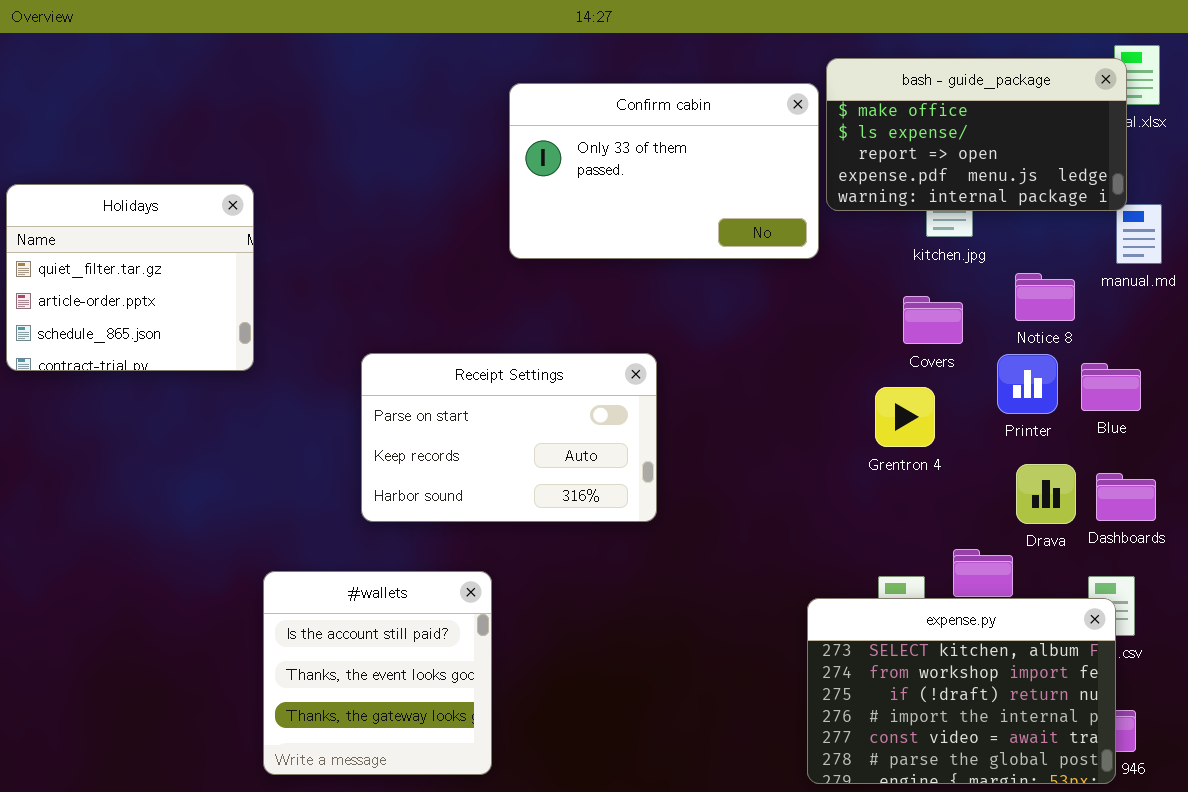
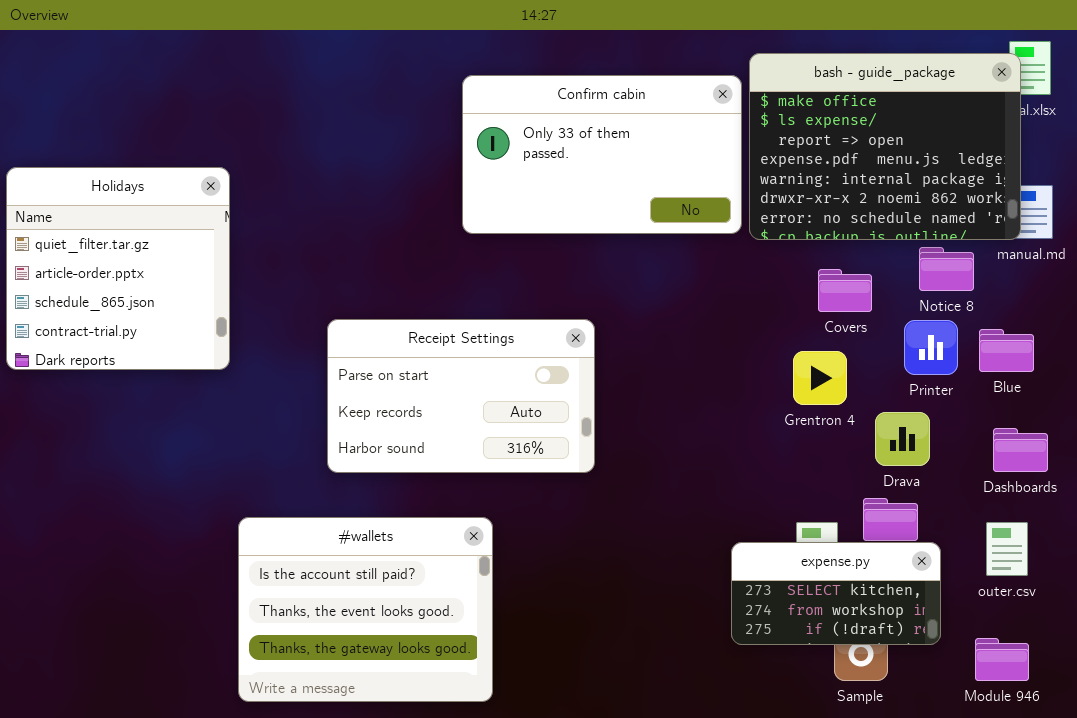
bash - guide_package: [826,58,1127,211] -> [749,53,1021,240], resized
Holidays: [6,184,254,371] -> [6,167,230,370], resized
Drava: [1016,464,1076,524] -> [875,412,930,466], moved
#wallets: [263,571,492,775] -> [238,517,493,702], resized
expense.py: [807,598,1116,784] -> [731,542,941,645], resized

